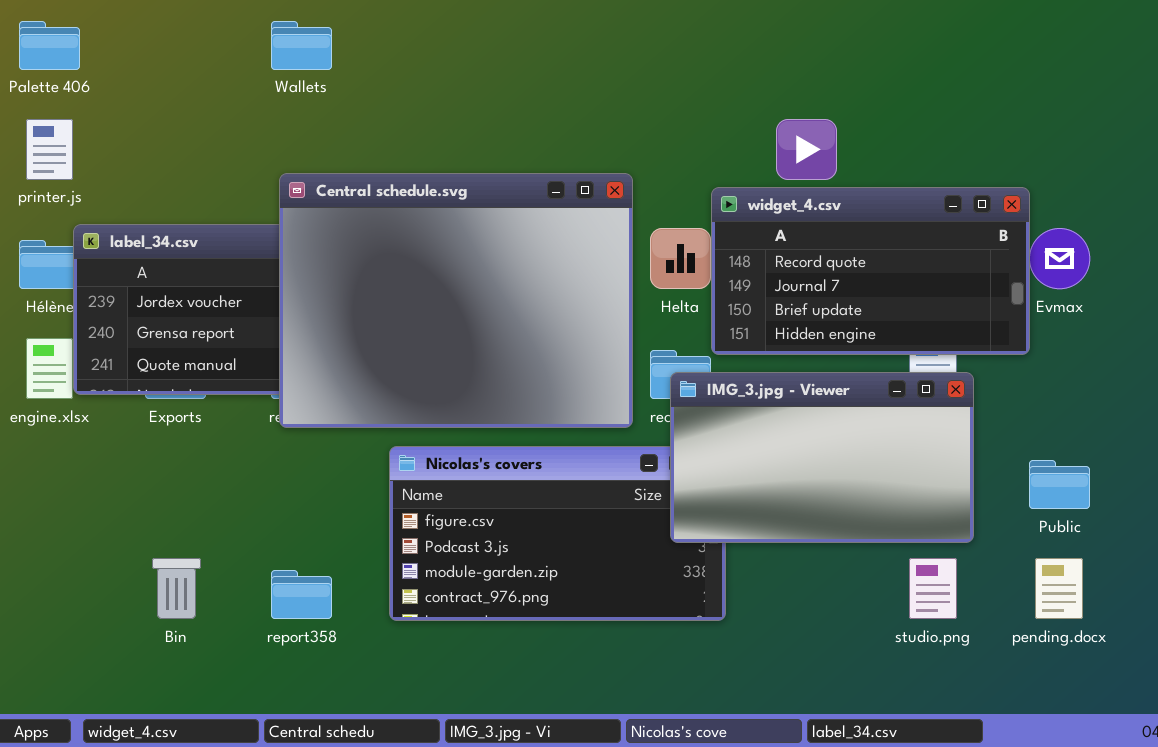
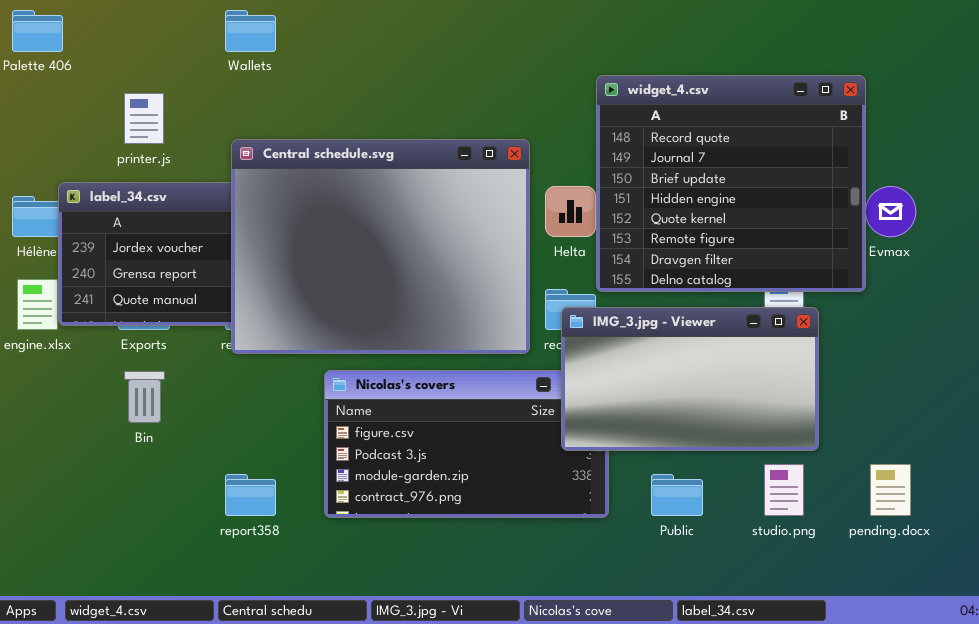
printer.js: [26,119,73,180] -> [124,93,164,144], moved
widget_4.csv: [711,187,1030,355] -> [596,75,866,292], resized
Public: [1029,460,1090,509] -> [651,474,703,516], moved
Bin: [152,558,201,619] -> [124,371,165,423], moved

